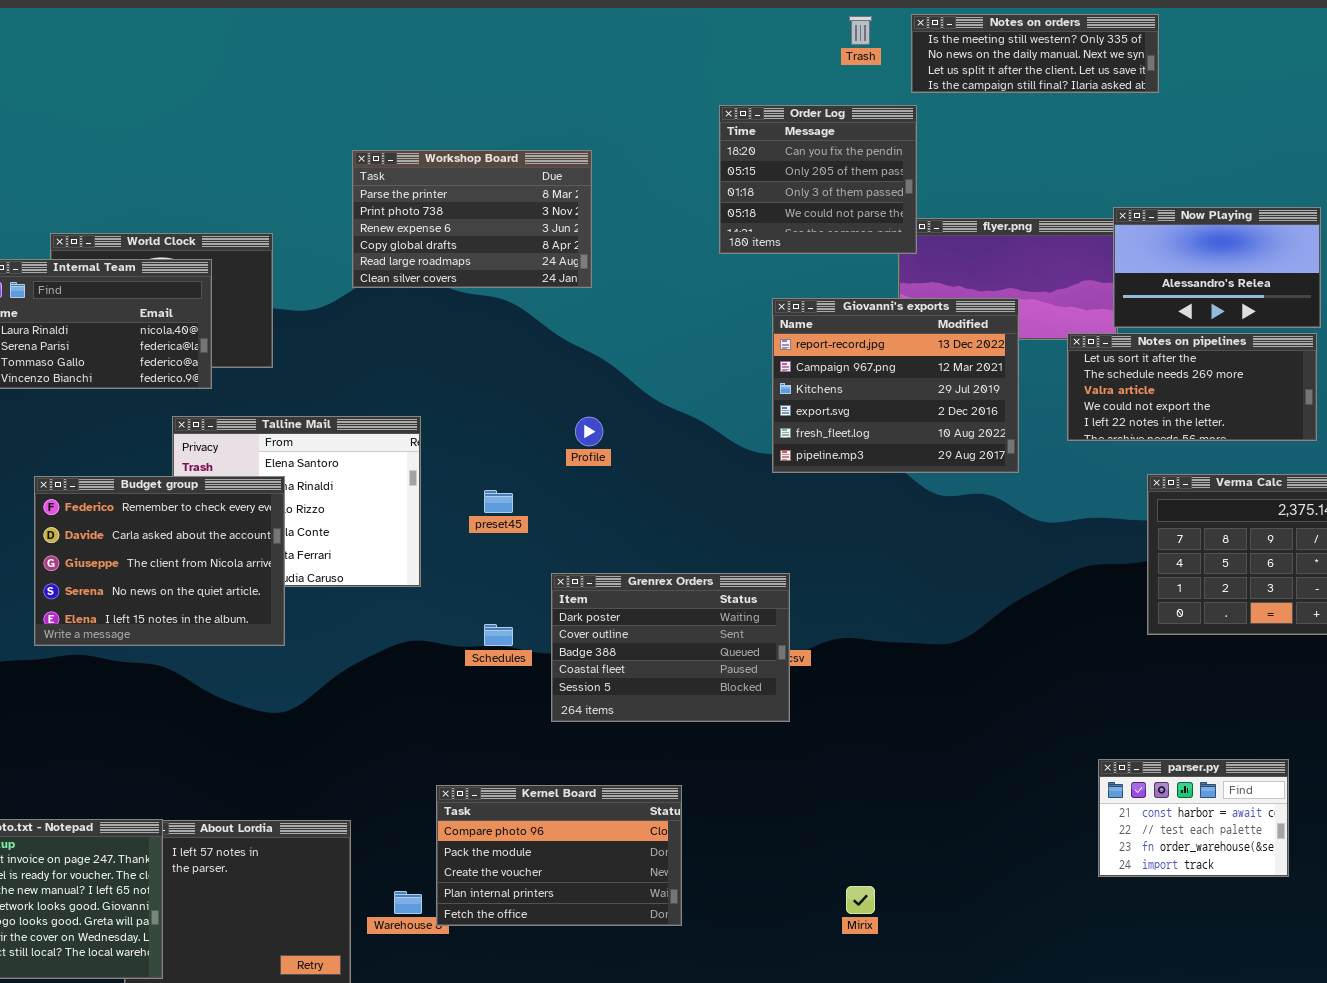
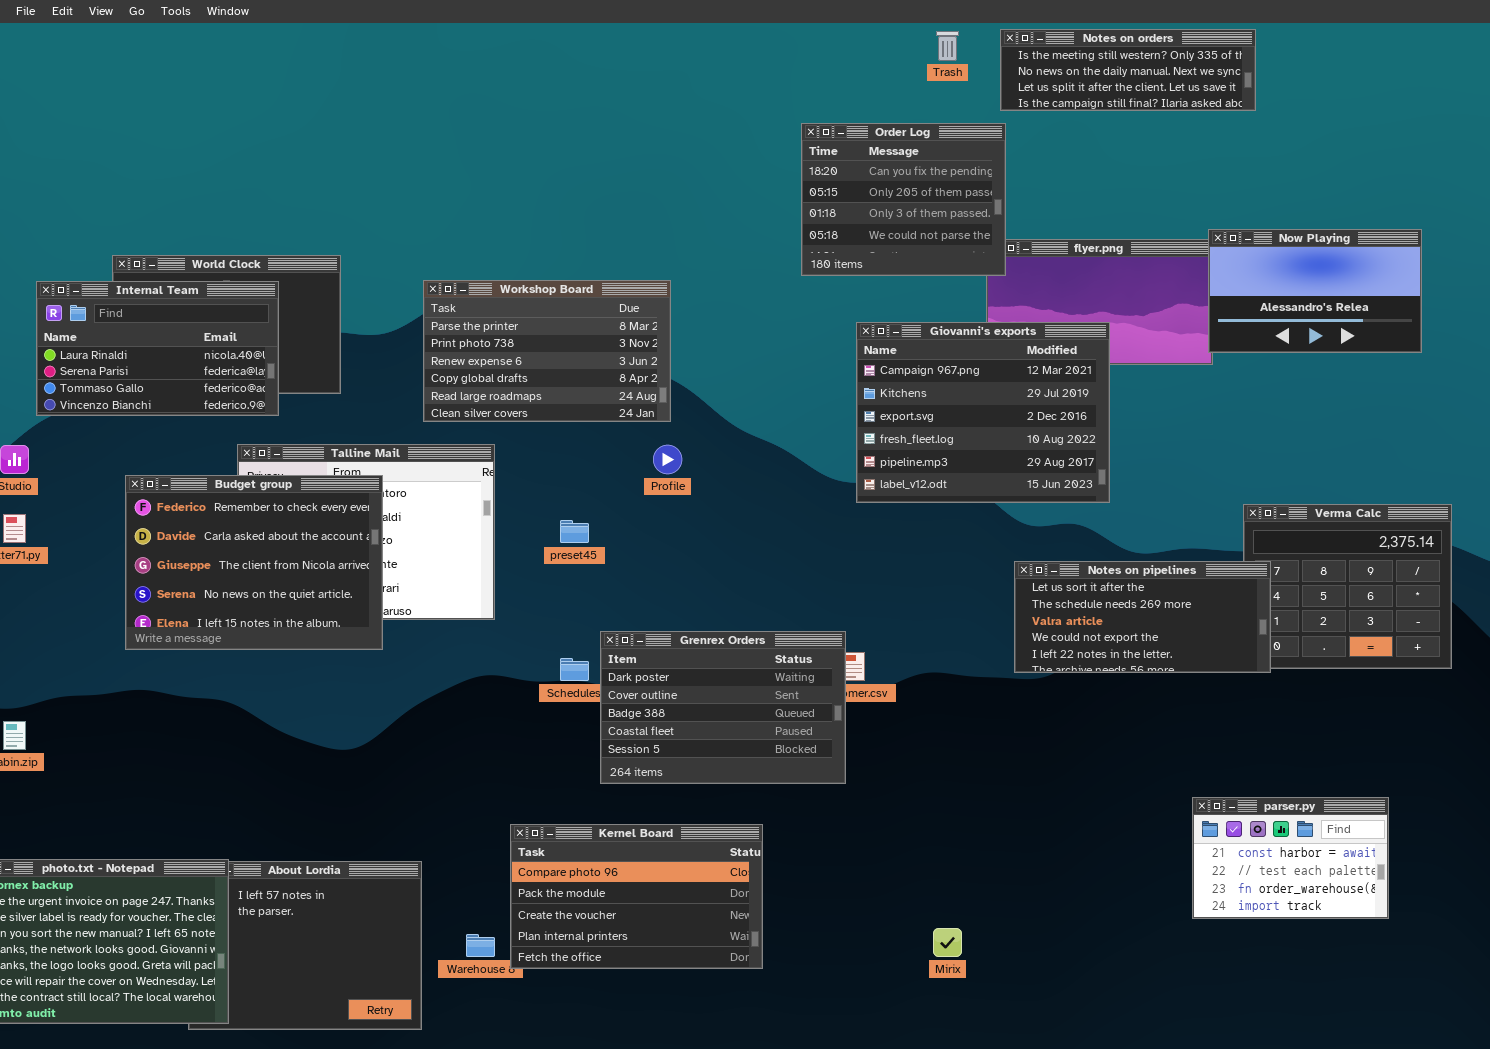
Workshop Board: [352,150,592,288] -> [423,280,671,422], moved
Giovanni's exports: [772,298,1019,473] -> [856,322,1110,503], scrolled down 1 row
Notes on pipelines: [1067,333,1317,441] -> [1014,561,1271,673], moved
Budget group: [34,476,285,646] -> [125,475,383,650], moved
Grenrex Orders: [551,573,790,722] -> [600,631,846,784], moved

